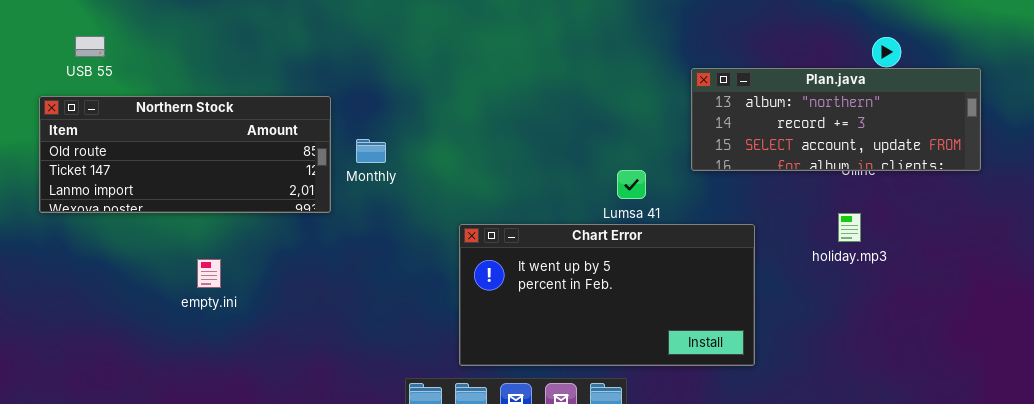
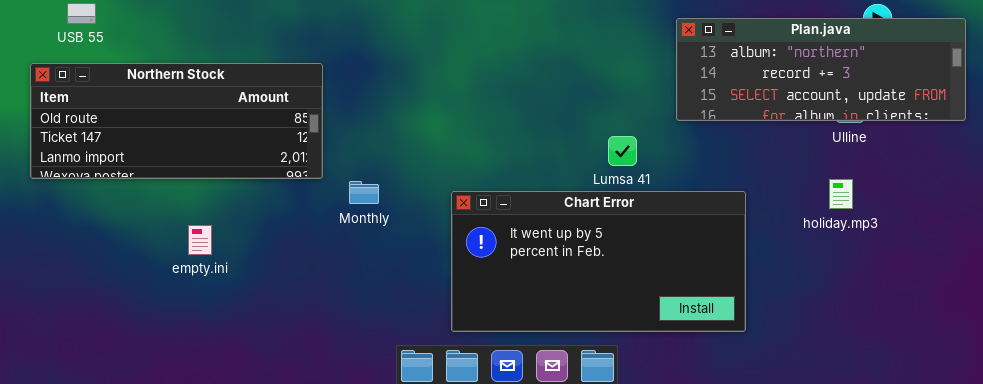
Plan.java: [691,68,981,171] -> [676,18,966,121], moved
Monthly: [356,139,386,163] -> [349,181,379,204], moved

